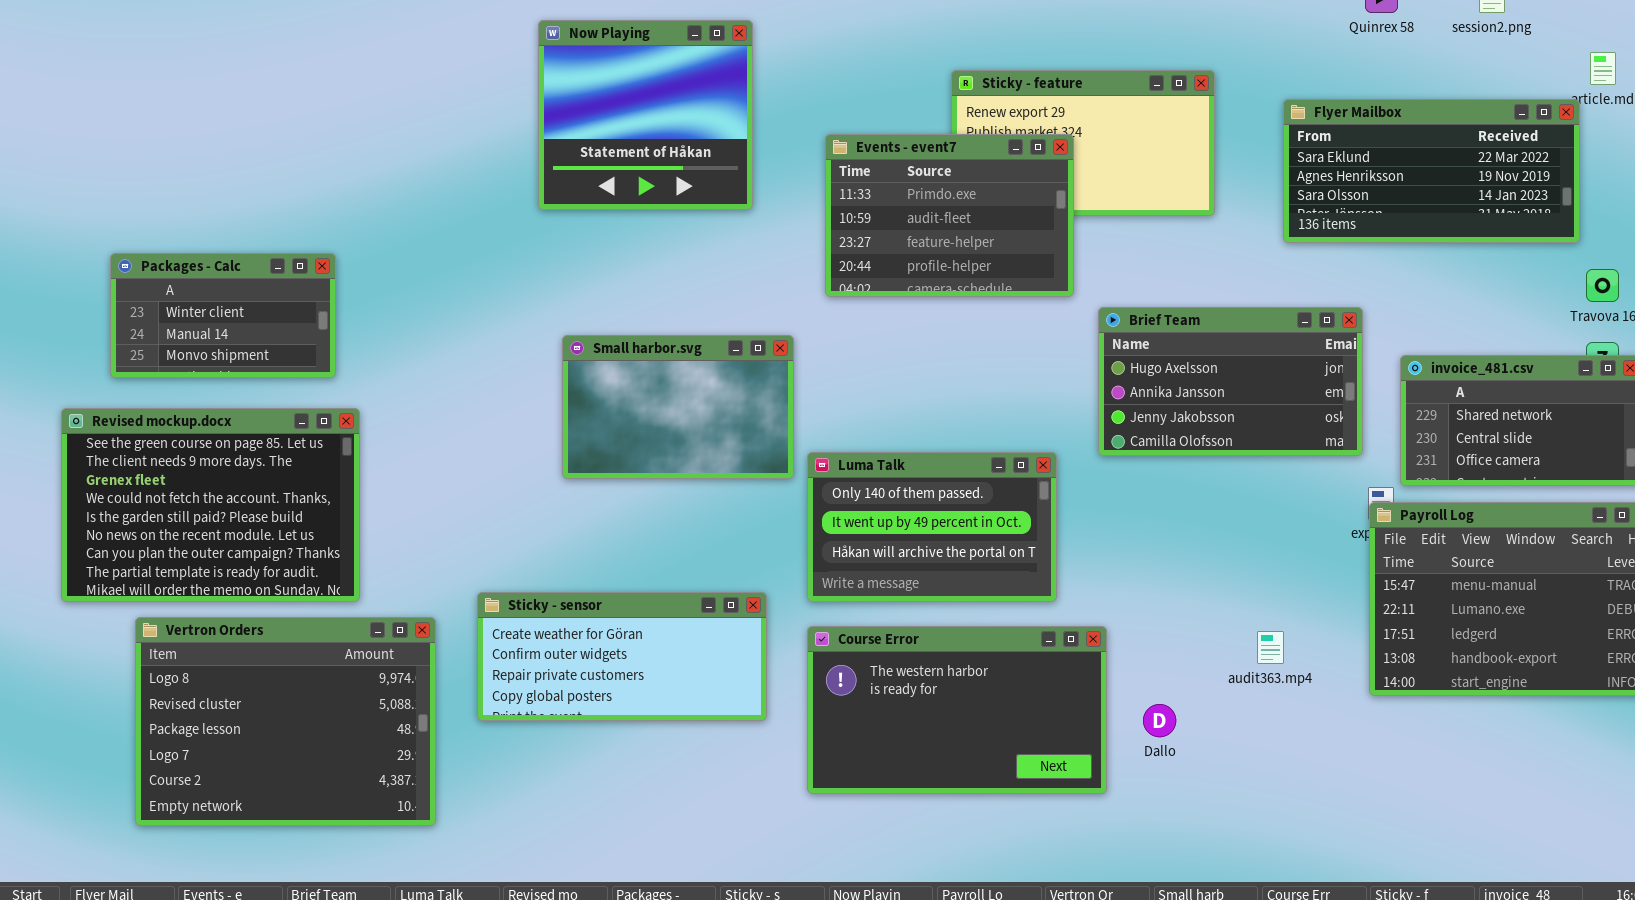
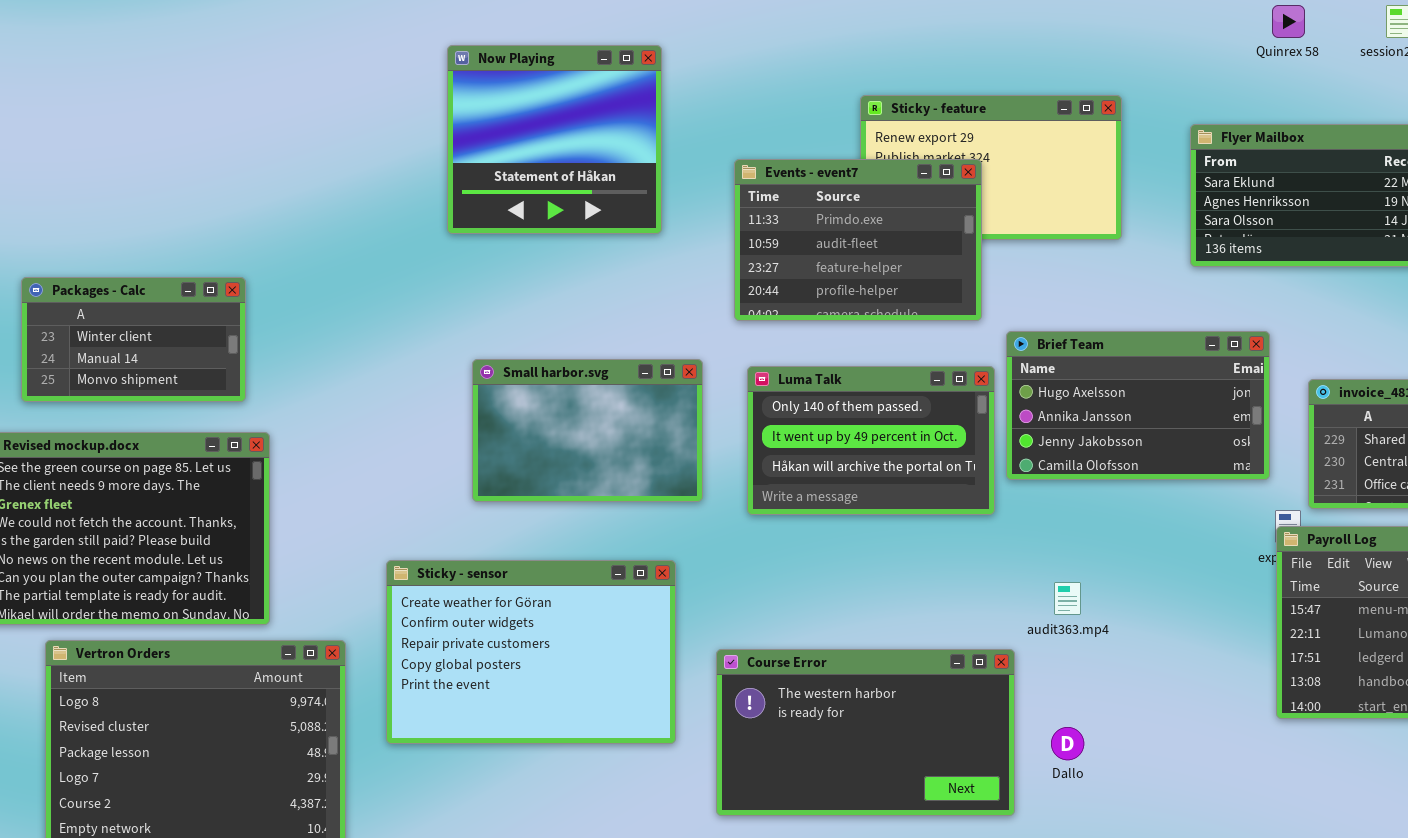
Luma Talk: [807,452,1057,602] -> [747,366,995,515], moved
Sticky - sensor: [477,592,767,721] -> [386,560,676,744], resized
audit363.mp4: [1257,631,1284,664] -> [1054,582,1081,615], moved

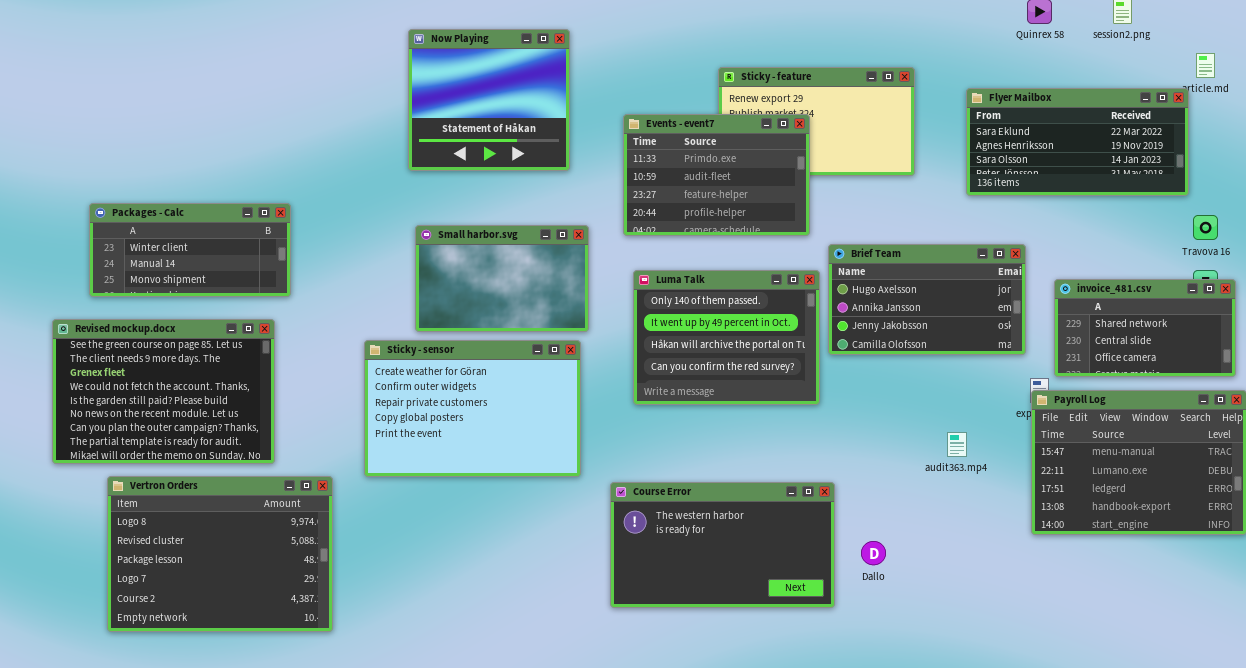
Packages - Calc: [21,277,246,402] -> [89,203,291,297], resized
Small harbor.svg: [472,359,703,502] -> [415,225,589,332], moved
Luma Talk: [747,366,995,515] -> [633,270,820,405], resized
Sticky - sensor: [386,560,676,744] -> [364,340,581,477], moved
audit363.mp4: [1054,582,1081,615] -> [947,432,967,457], moved

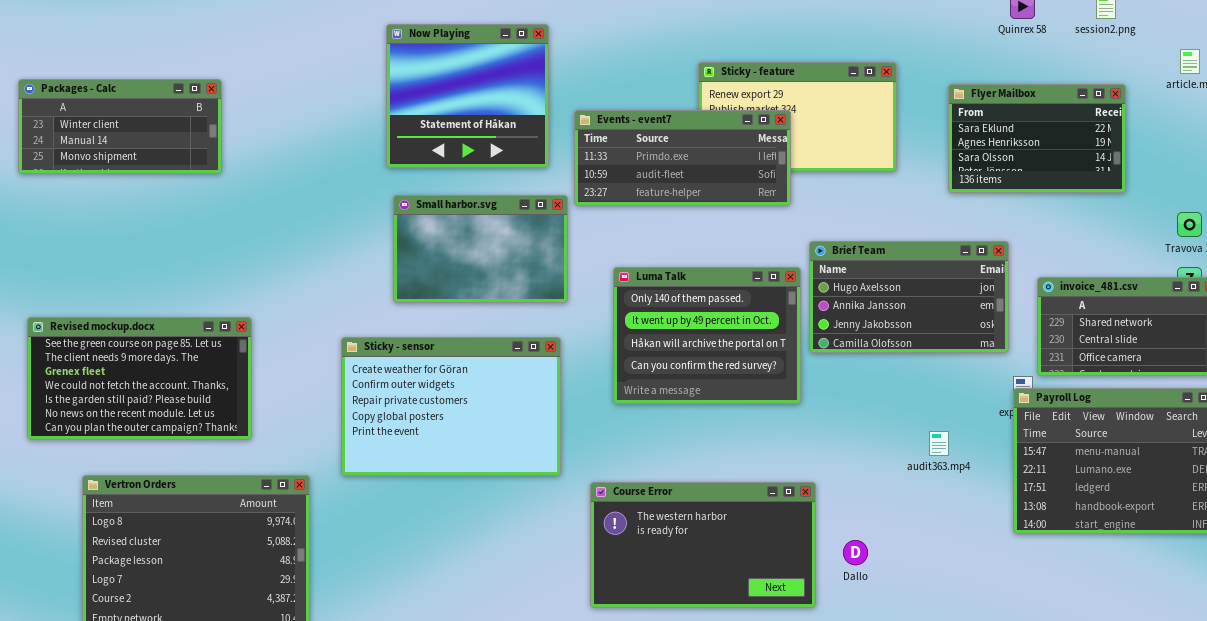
Flyer Mailbox: [966,88,1189,196] -> [948,84,1126,193], resized
Events - event7: [623,114,810,236] -> [574,110,791,206], resized
Packages - Calc: [89,203,291,297] -> [18,79,222,174], moved
Small harbor.svg: [415,225,589,332] -> [393,195,568,303], moved
Revised mockup.docx: [52,319,275,464] -> [27,317,252,440], resized

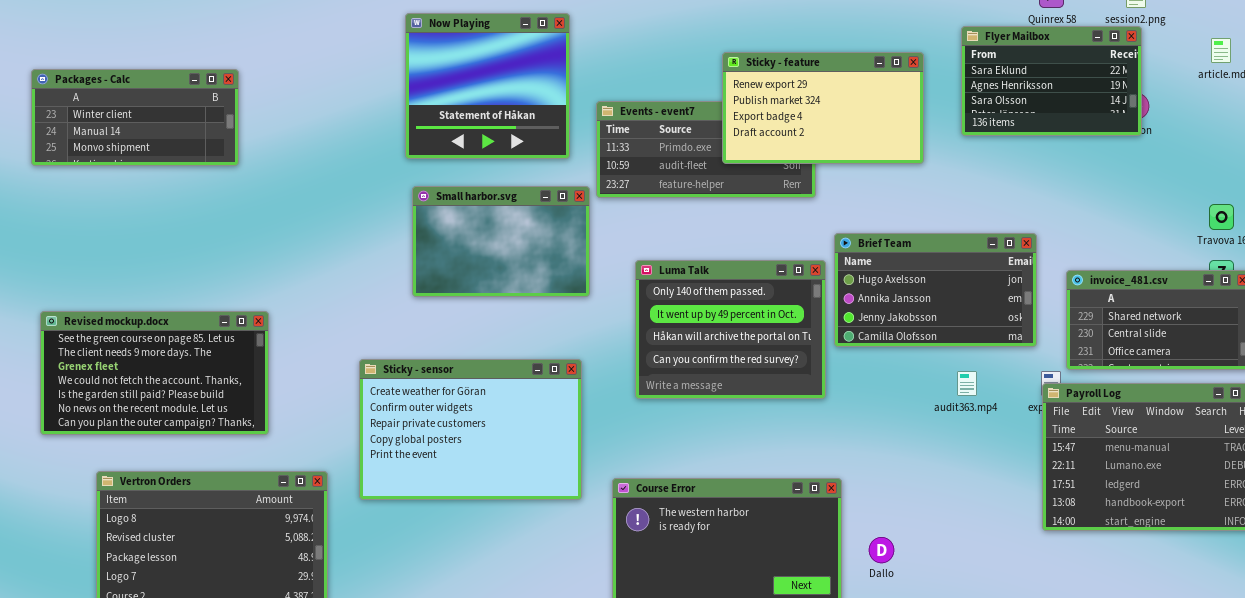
Sticky - feature: [698,62,897,172] -> [722,52,924,164], raised
Flyer Mailbox: [948,84,1126,193] -> [961,26,1142,136], moved
Sticky - sensor: [341,337,561,476] -> [359,359,582,500], moved
audit363.mp4: [929,431,949,456] -> [957,371,977,396], moved

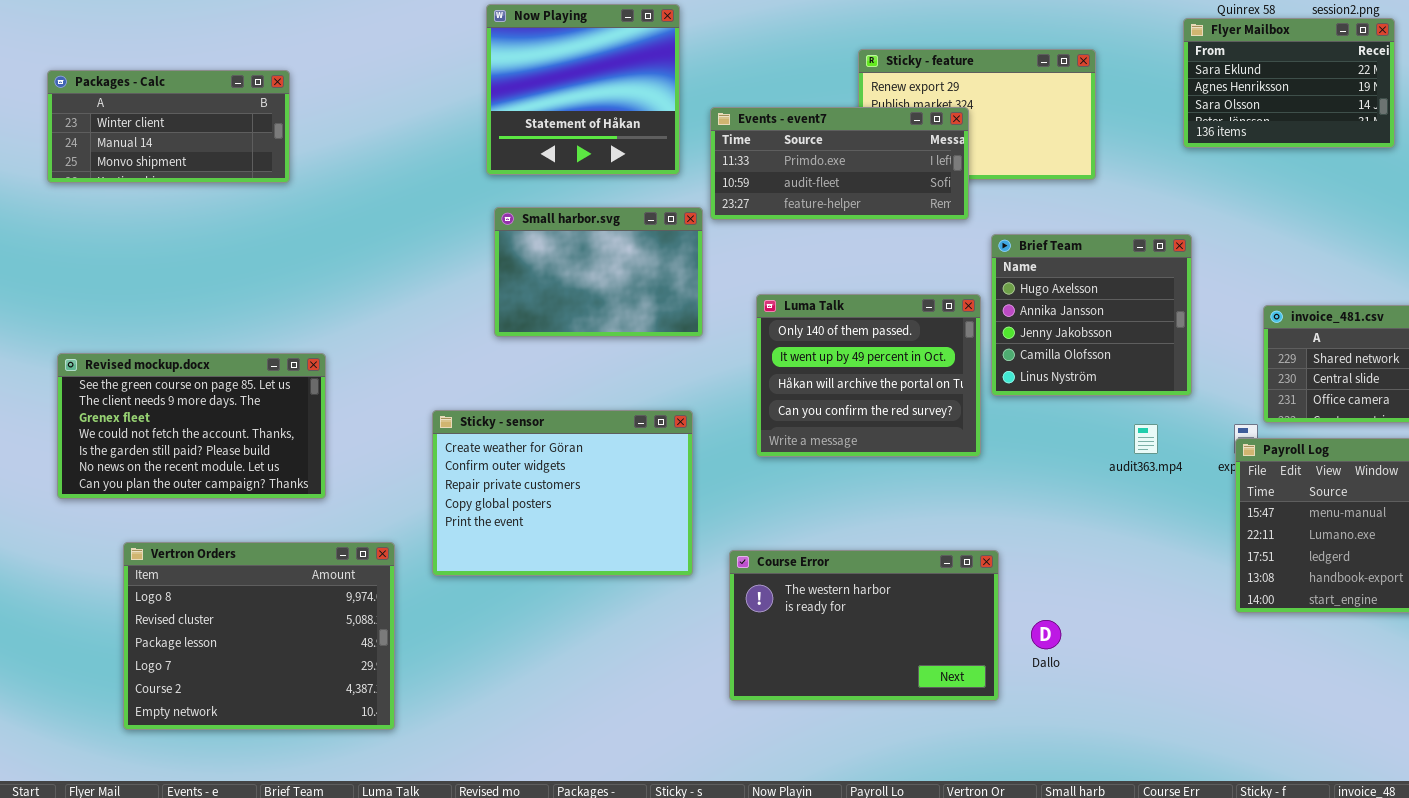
Flyer Mailbox: [961,26,1142,136] -> [1183,18,1395,148], moved
Events - event7: [596,101,816,198] -> [710,107,969,220], raised
Brief Team: [834,233,1037,347] -> [991,234,1192,396], resized

